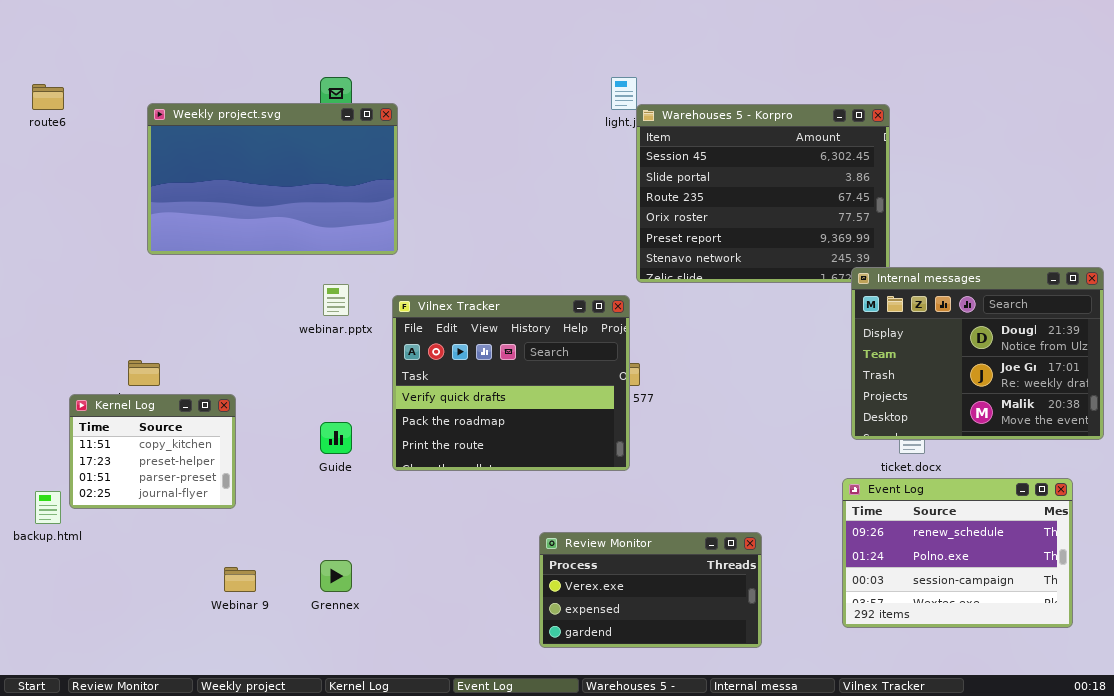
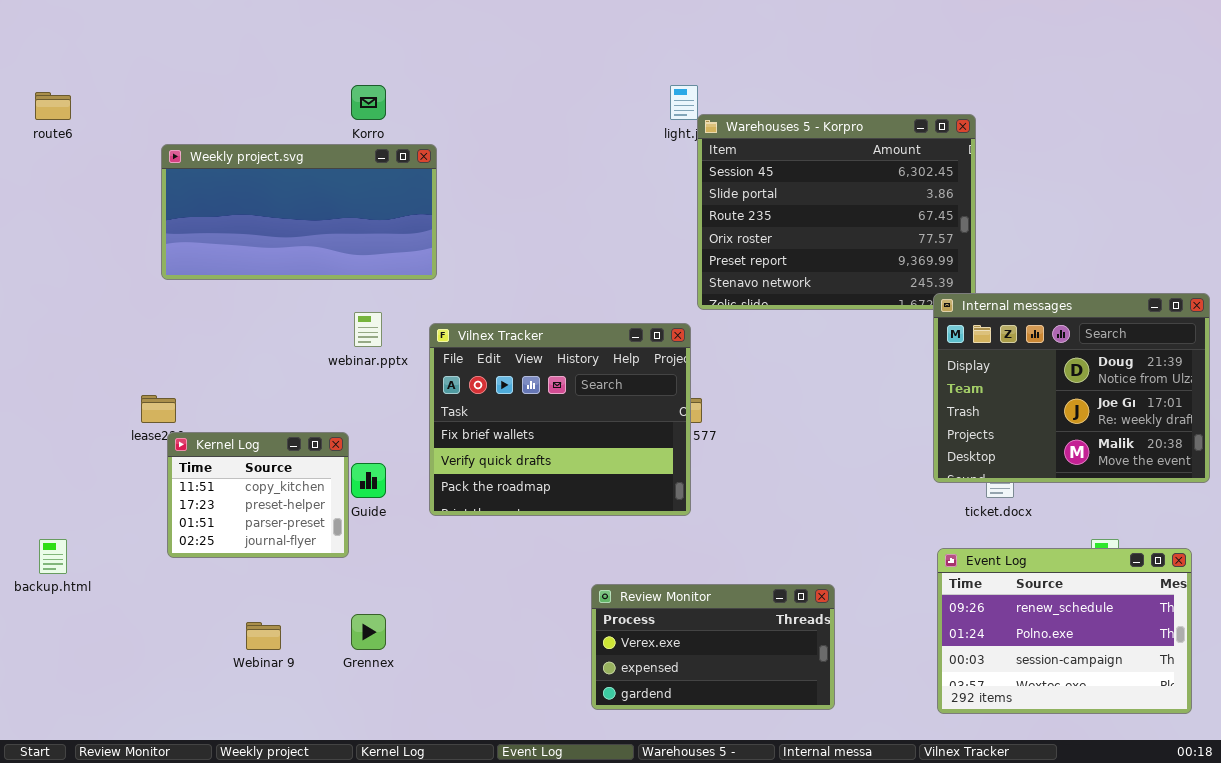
Weekly project.svg: [147,103,398,255] -> [161,144,437,280], resized
Vilnex Tracker: [392,295,630,471] -> [429,323,691,516], scrolled up 1 row
Kernel Log: [69,394,236,509] -> [167,432,349,558], moved
Event Log: [842,478,1073,628] -> [937,548,1192,714], moved

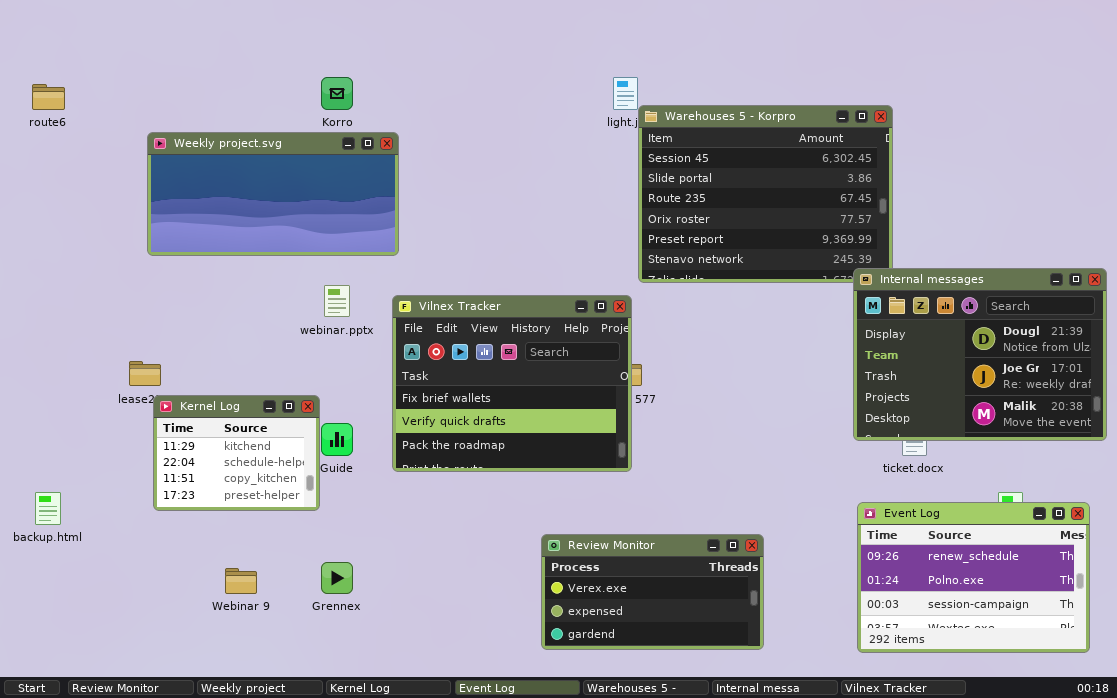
Kernel Log: [167,432,349,558] -> [153,395,320,511], scrolled up 2 rows

